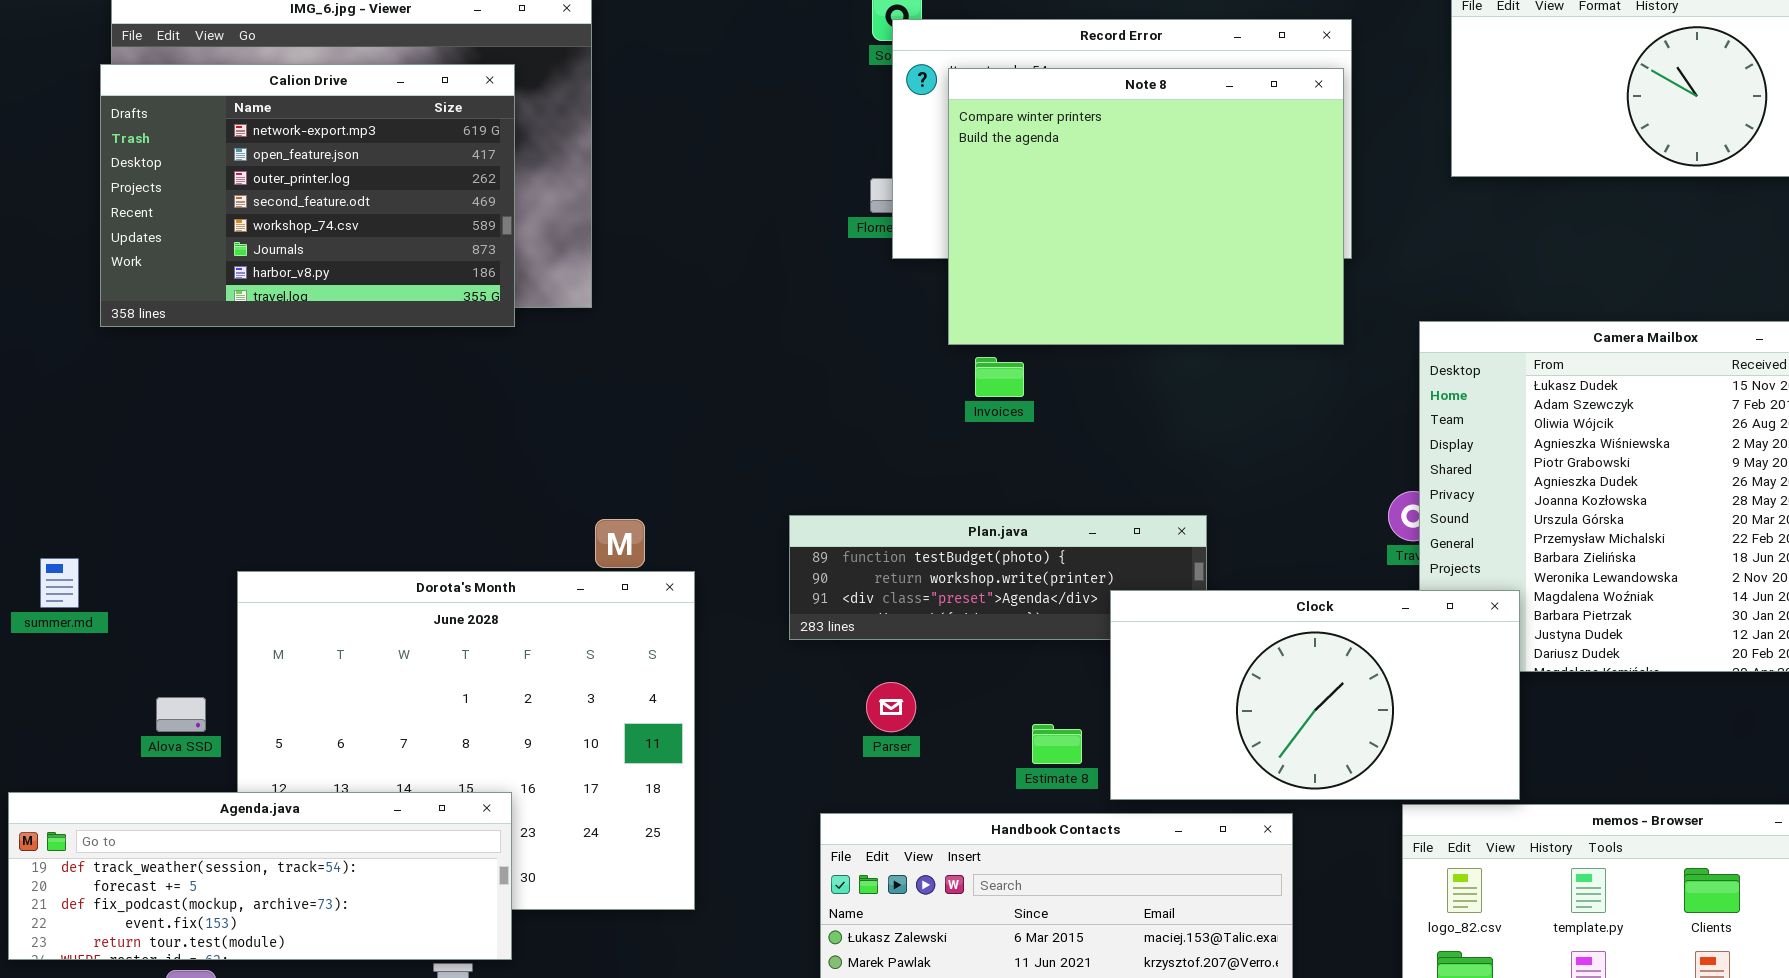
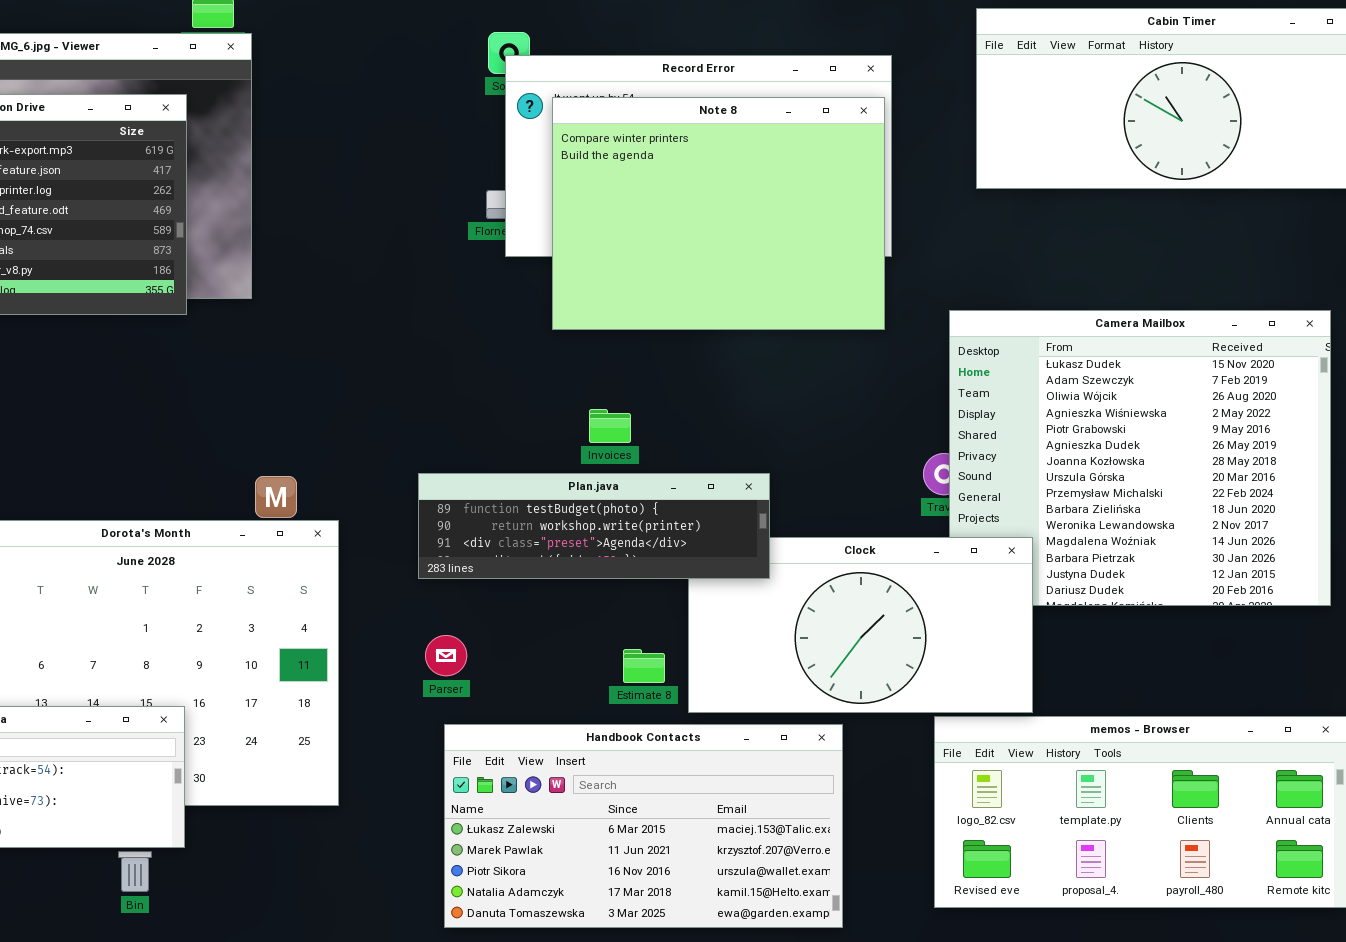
Invoices: [975,357,1024,397] -> [589,409,631,443], moved
Plan.java: [789,515,1207,640] -> [418,473,770,579], raised
Parser: [866,682,916,732] -> [425,635,467,676], moved

